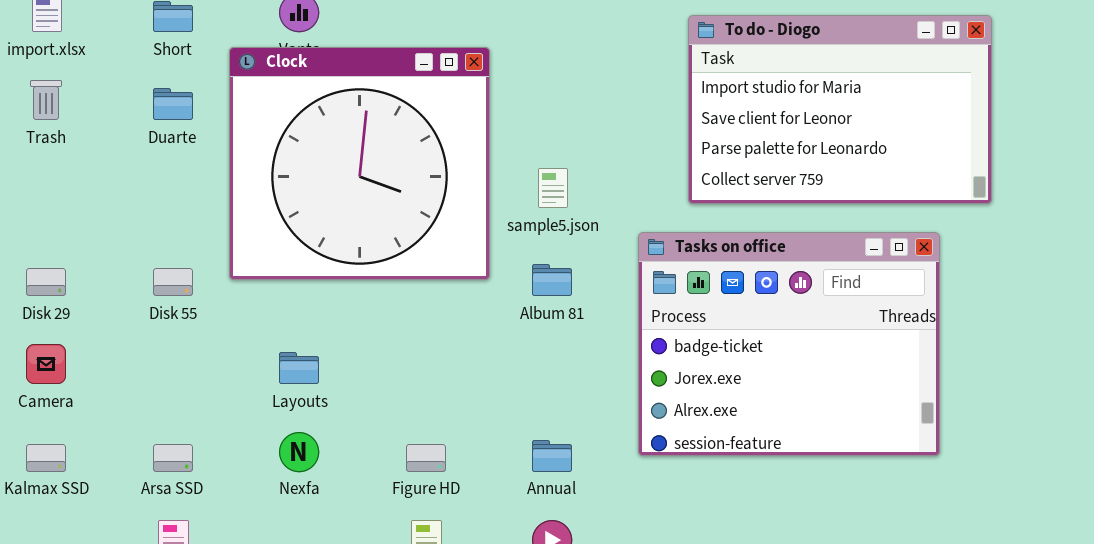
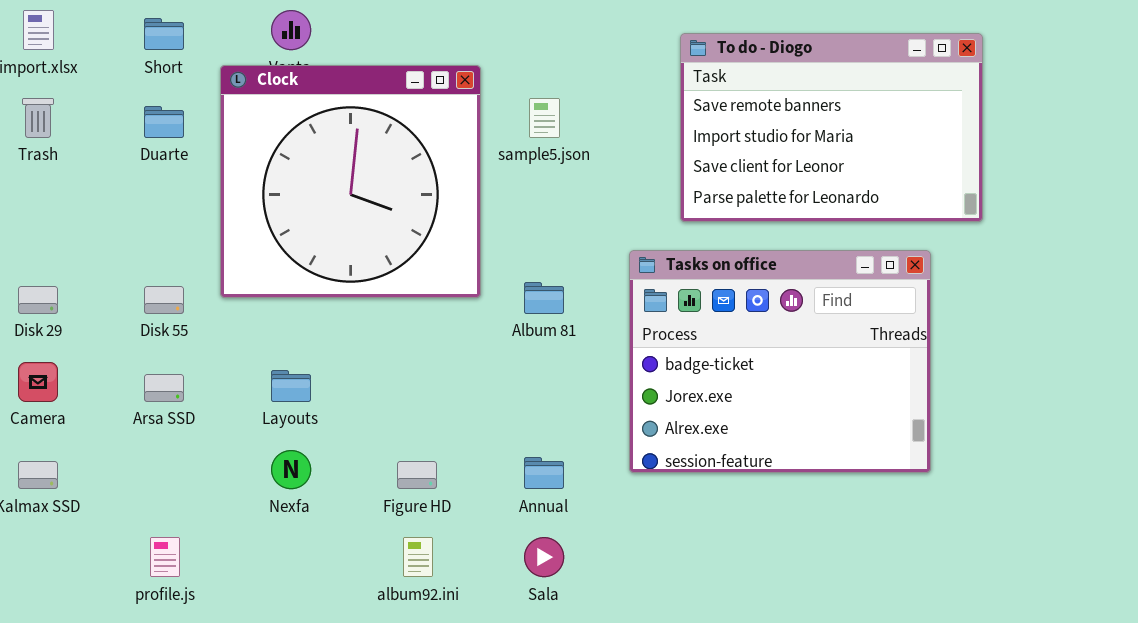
To do - Diogo: [688,15,992,204] -> [680,33,983,222], scrolled up 1 row
sample5.json: [538,168,568,208] -> [529,98,560,138], moved
Arsa SSD: [153,444,193,472] -> [144,374,184,402], moved

